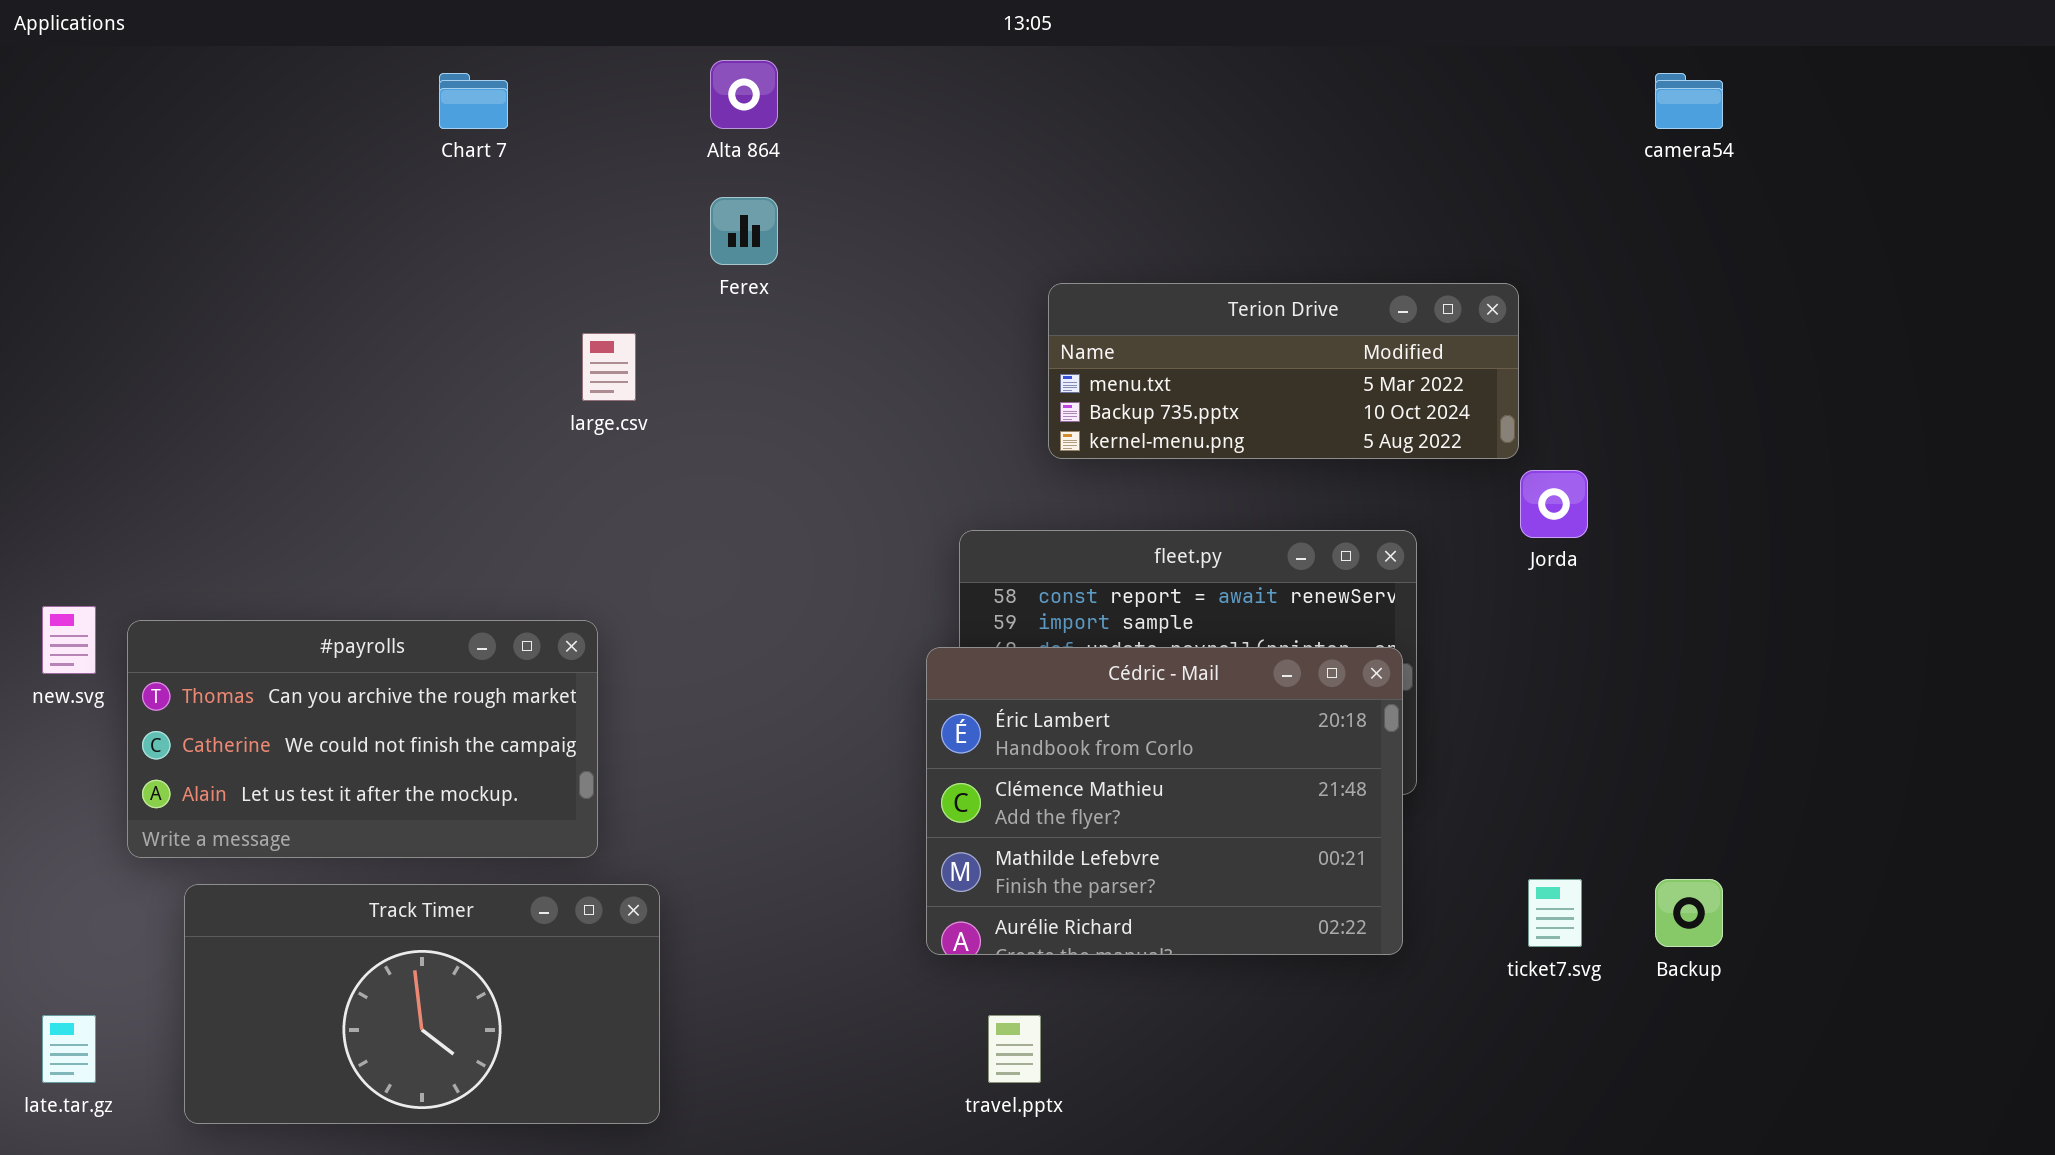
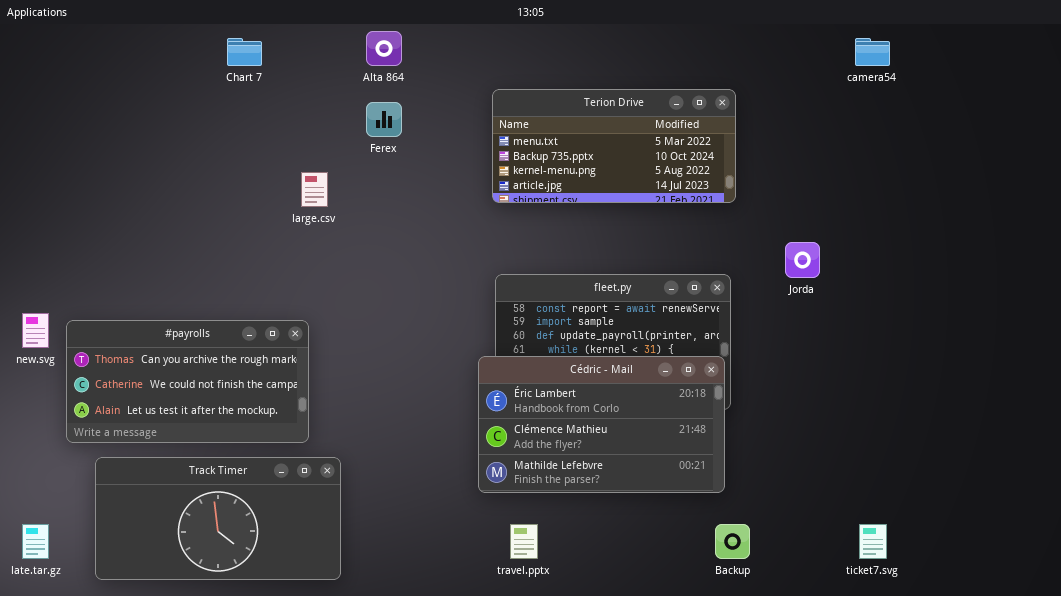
Terion Drive: [1048,283,1519,459] -> [492,89,736,203], moved, resized
Cédric - Mail: [926,647,1403,955] -> [478,356,725,493], resized
ticket7.svg: [1528,879,1582,947] -> [859,524,887,559], moved
Backup: [1655,879,1723,947] -> [715,524,750,559], moved

